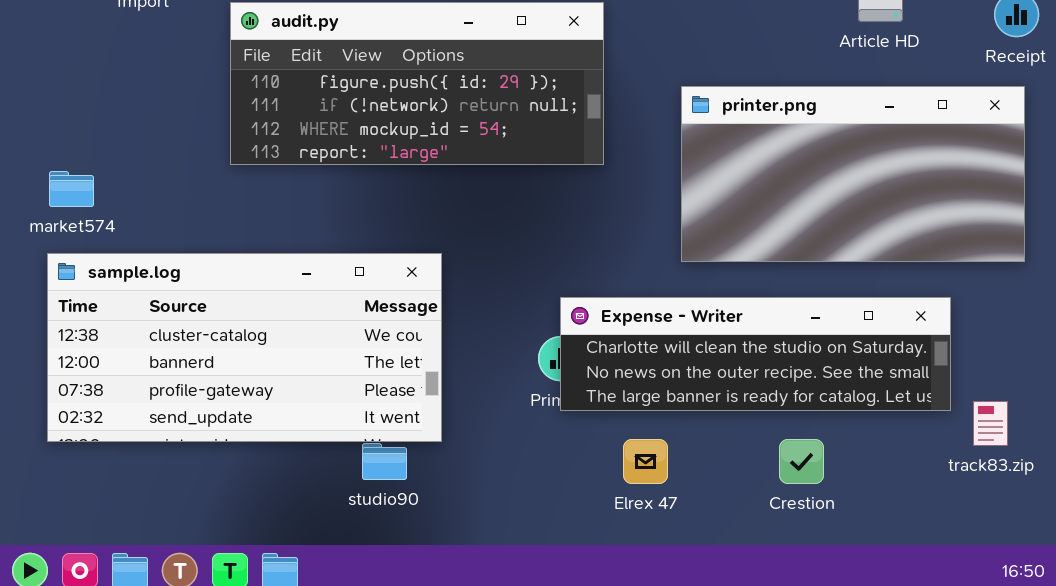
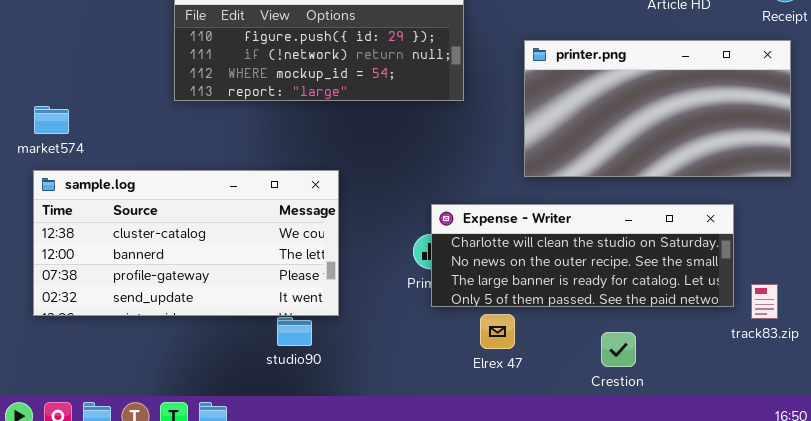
Expense - Writer: [560,297,951,411] -> [431,204,734,307], resized
Crestion: [779,439,824,484] -> [601,332,636,367], moved

